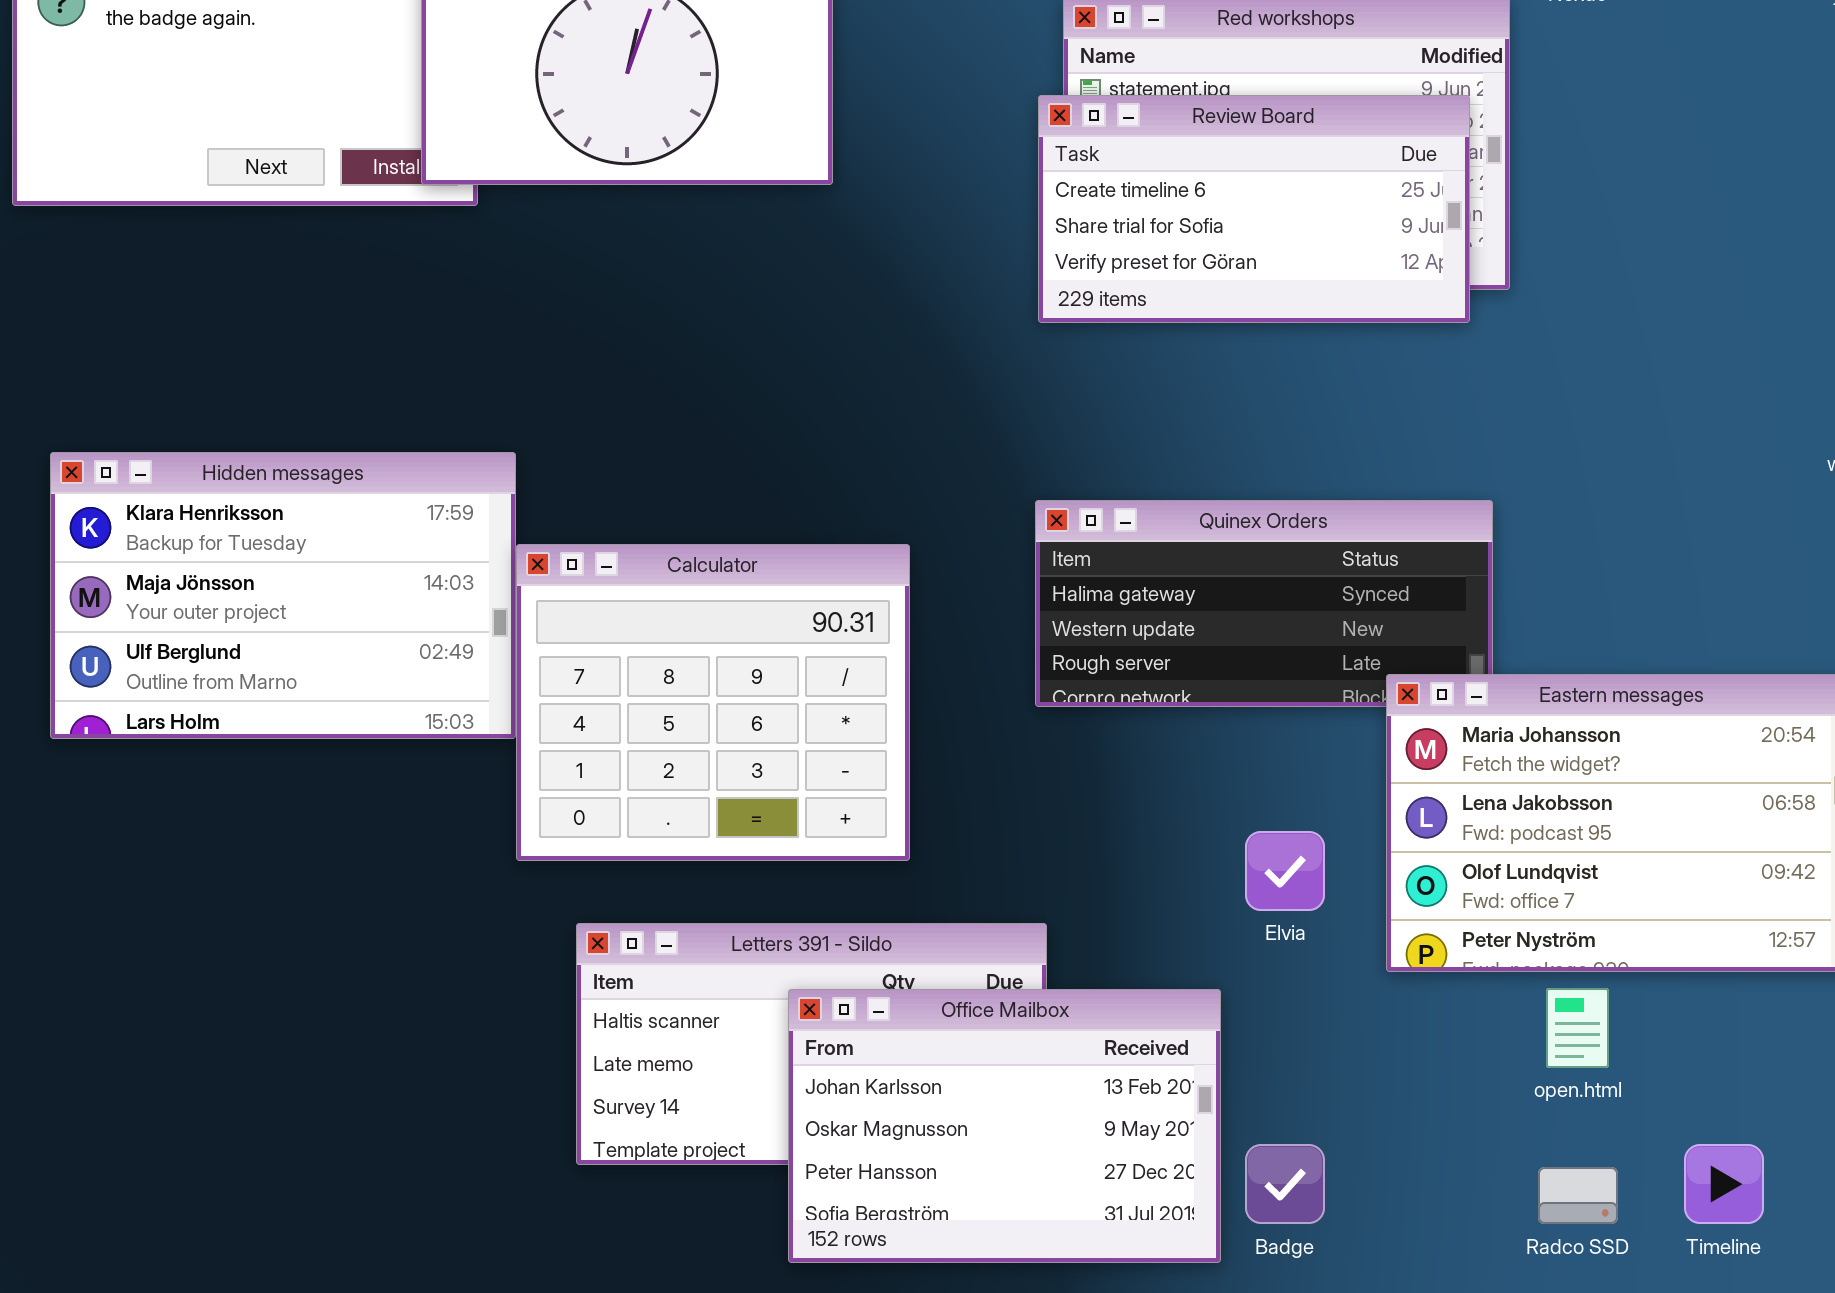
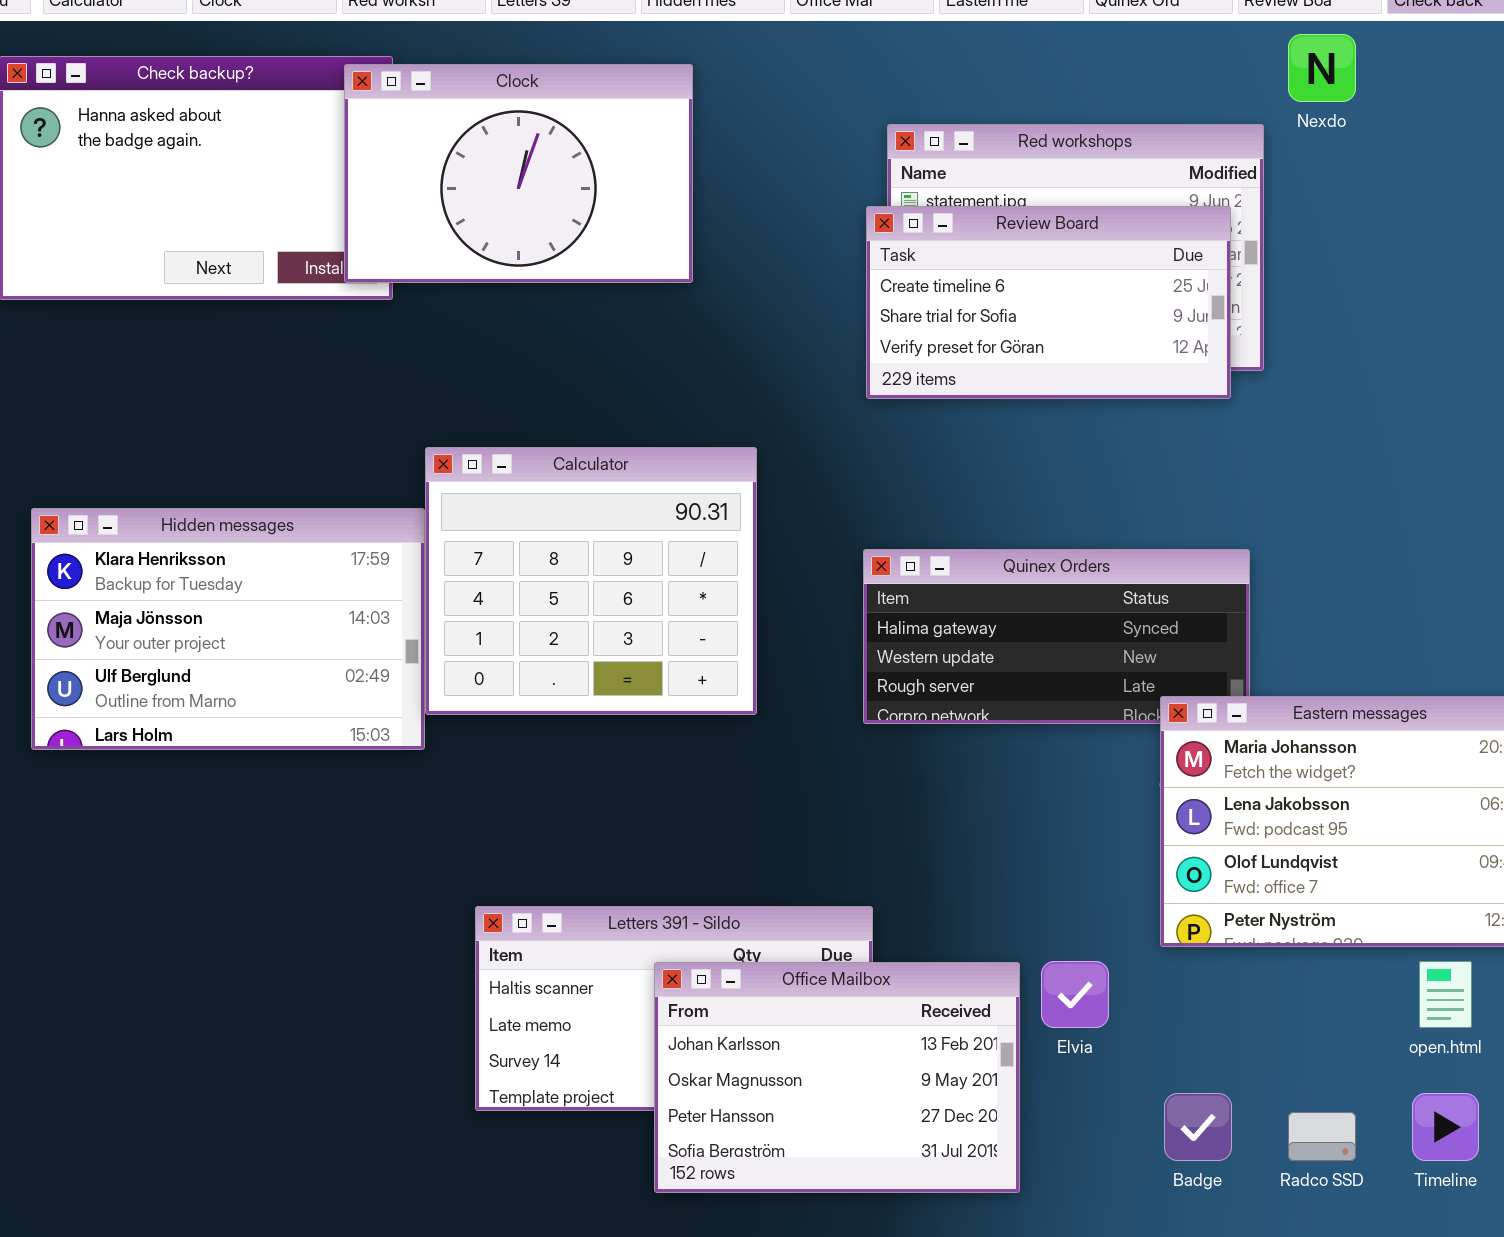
Calculator: [516,544,910,861] -> [425,447,757,715], moved
Elvia: [1245,831,1325,911] -> [1041,961,1109,1028], moved
open.html: [1546,988,1609,1068] -> [1419,961,1472,1028], moved
Badge: [1245,1144,1325,1224] -> [1164,1093,1232,1161], moved

